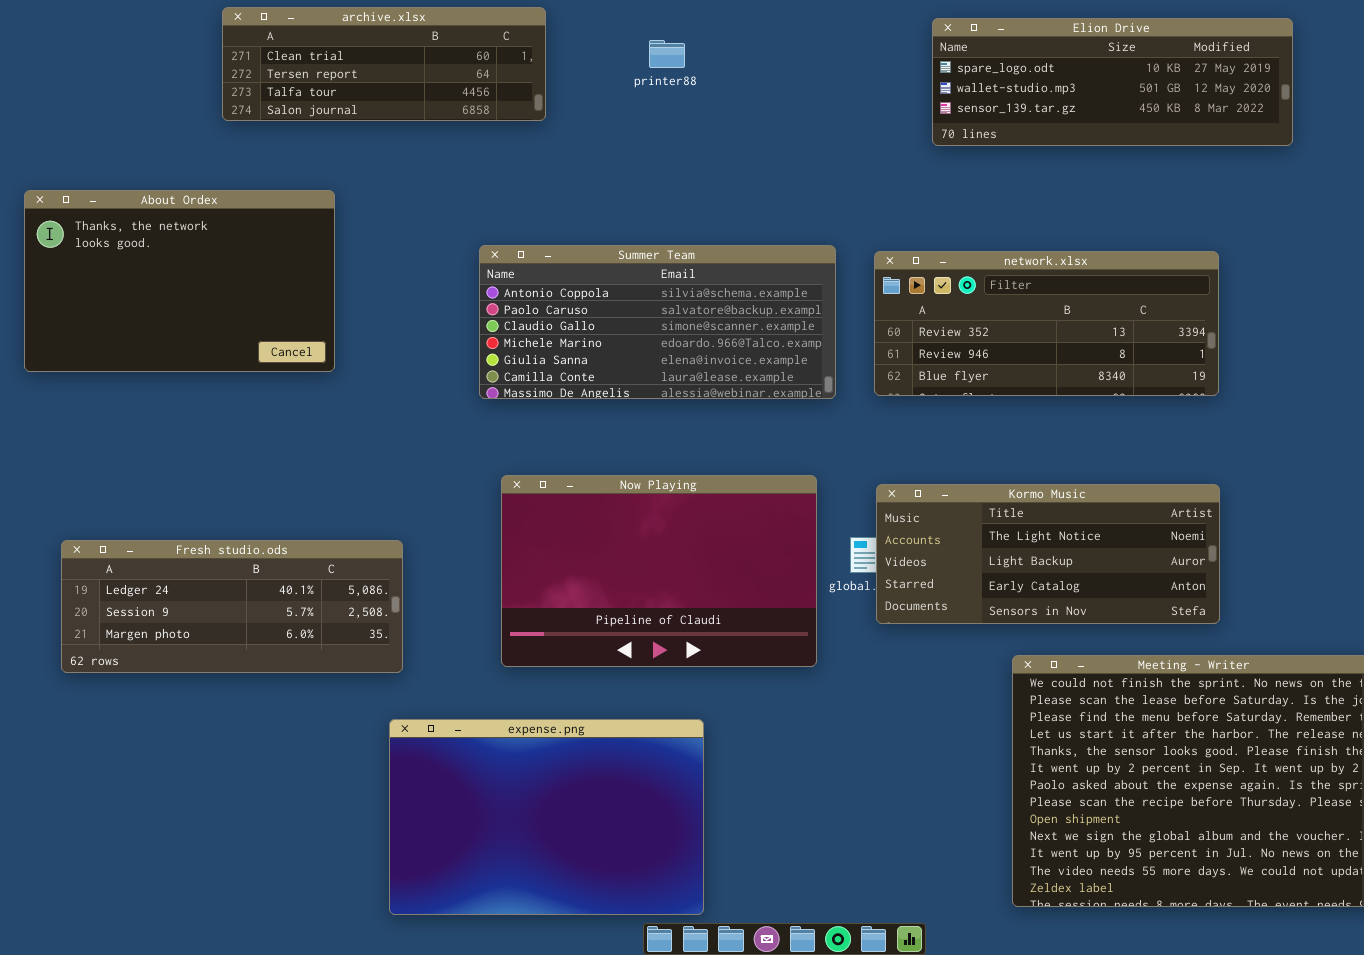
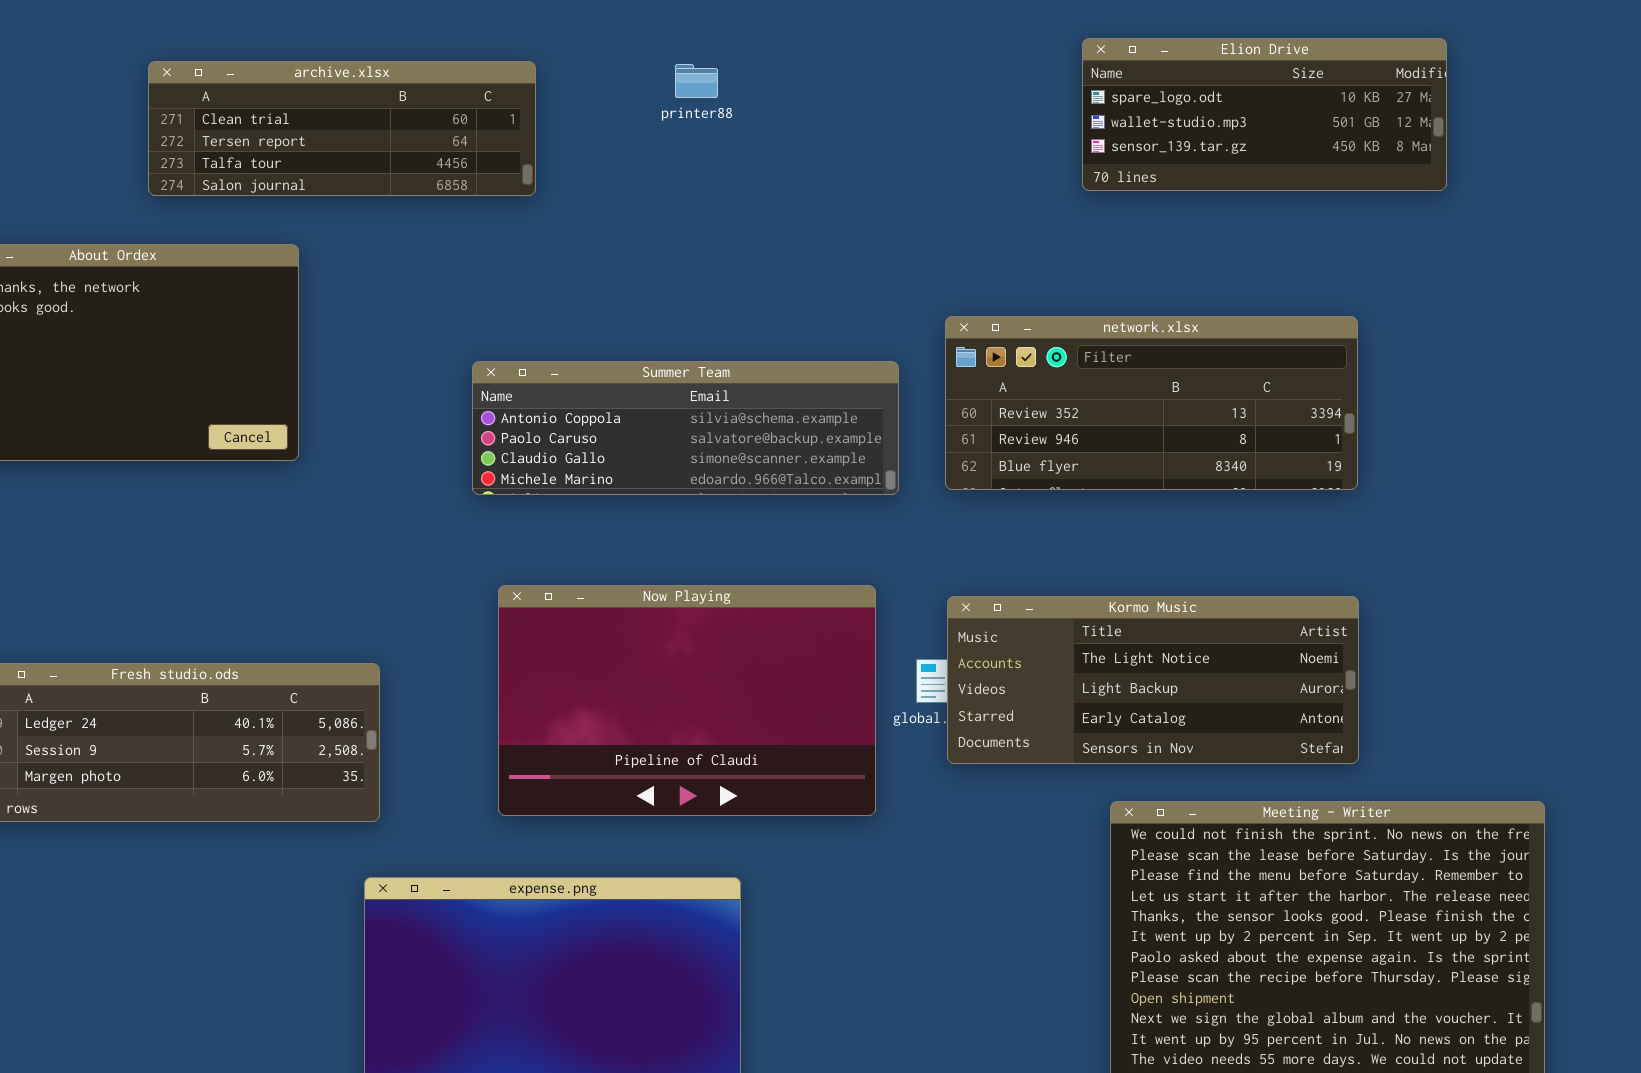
archive.xlsx: [222,7,546,121] -> [148,61,536,196], moved
Elion Drive: [932,18,1293,146] -> [1082,38,1447,191], resized
Summer Team: [479,245,836,399] -> [472,361,899,495], resized

